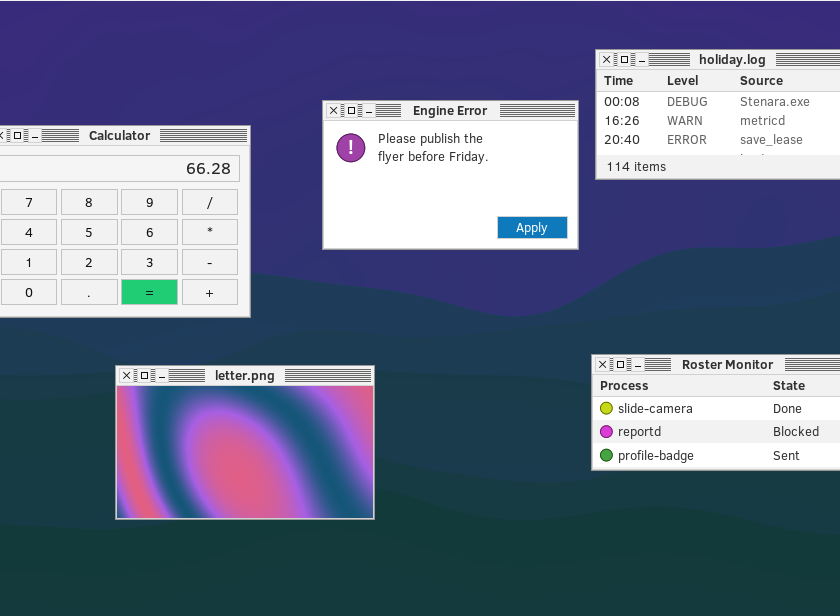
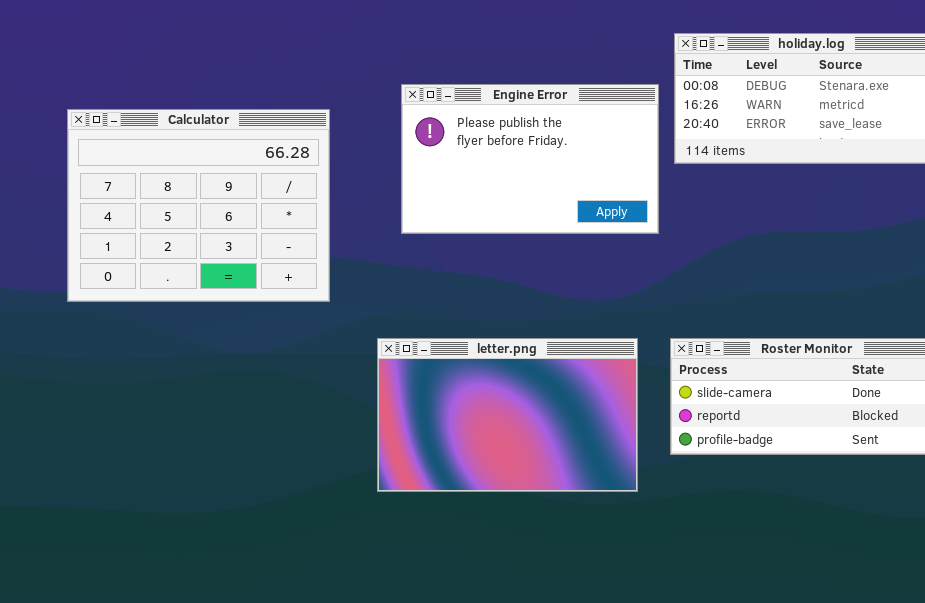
letter.png: [115,365,375,520] -> [377,338,638,492], moved

